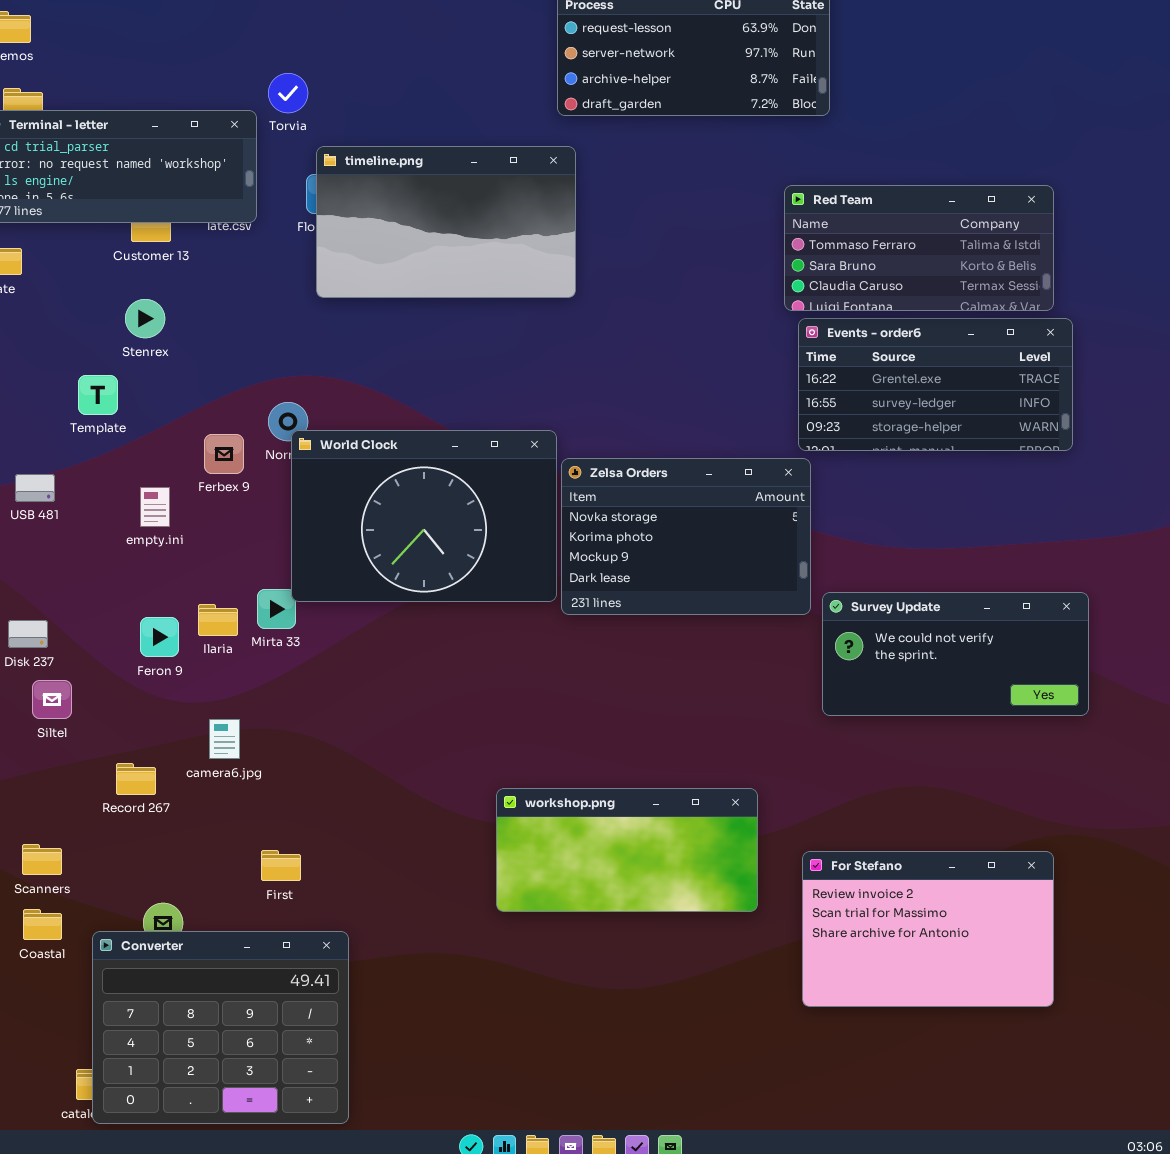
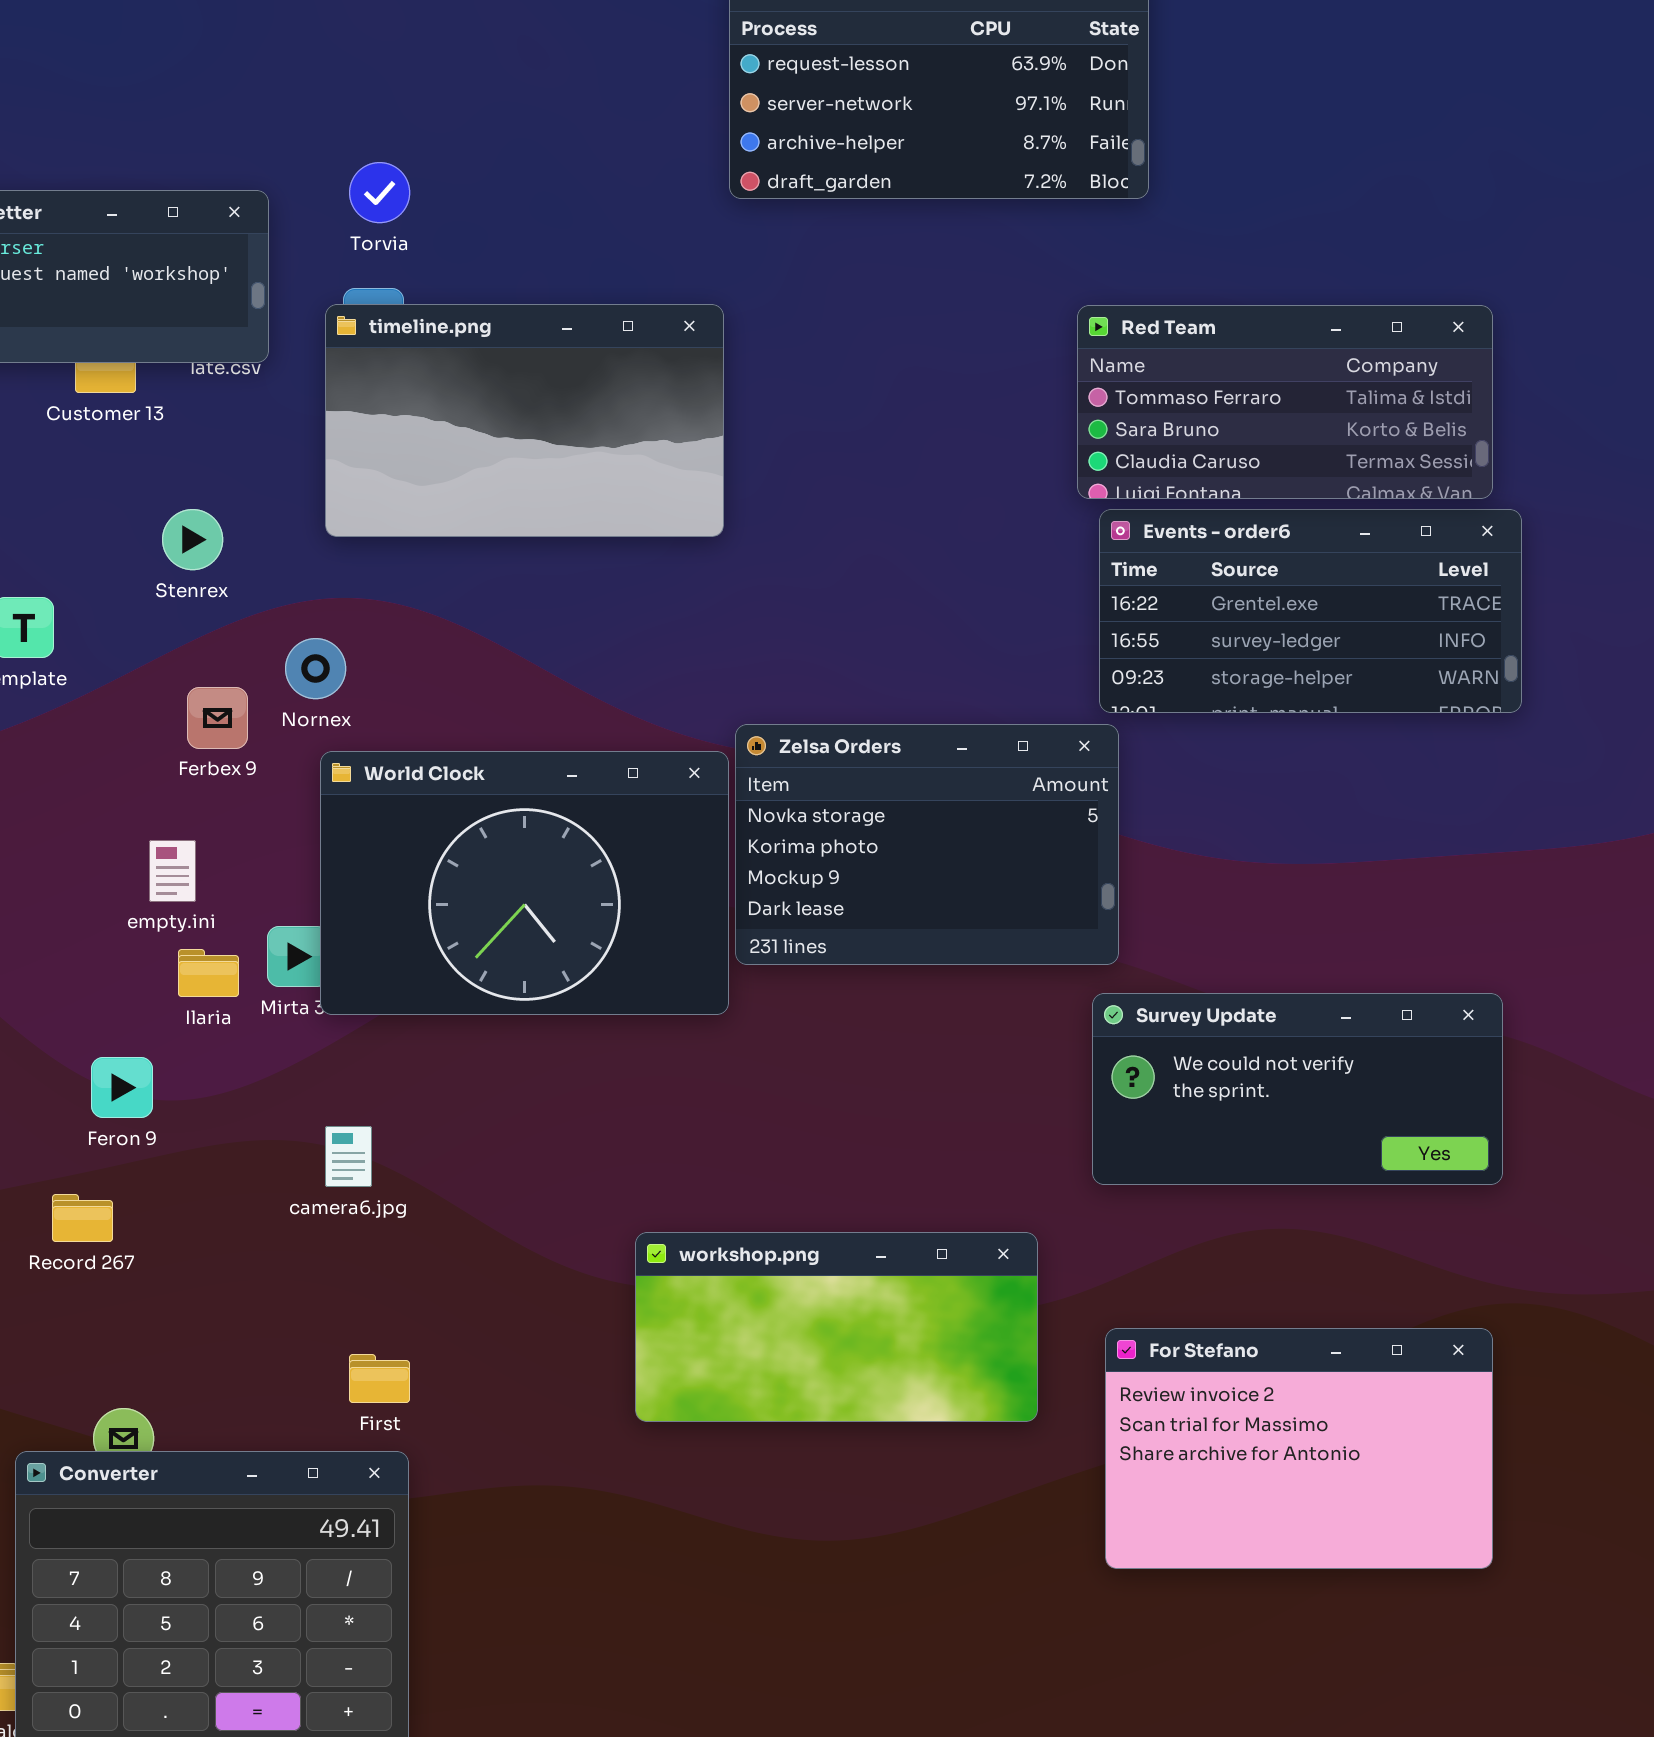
Torvia: [268,73,308,113] -> [349,162,410,223], moved
timeline.png: [316,146,576,298] -> [325,304,724,537], moved
Stenrex: [125,299,165,338] -> [162,509,223,570], moved
World Clock: [291,430,557,602] -> [320,751,729,1015], moved
empty.ini: [140,487,170,527] -> [149,840,196,902], moved
Survey Update: [822,592,1089,716] -> [1092,993,1503,1185], moved
Feron 9: [140,617,179,657] -> [91,1057,153,1118], moved
camera6.jpg: [209,719,240,759] -> [325,1126,372,1187], moved
First: [261,850,301,881] -> [349,1354,410,1403], moved

